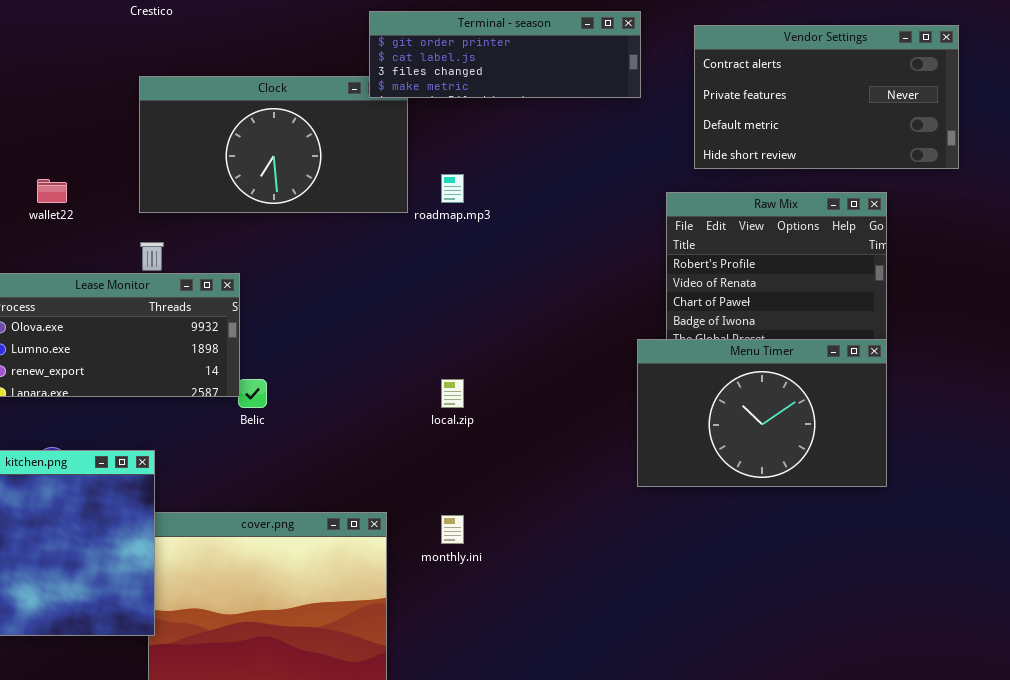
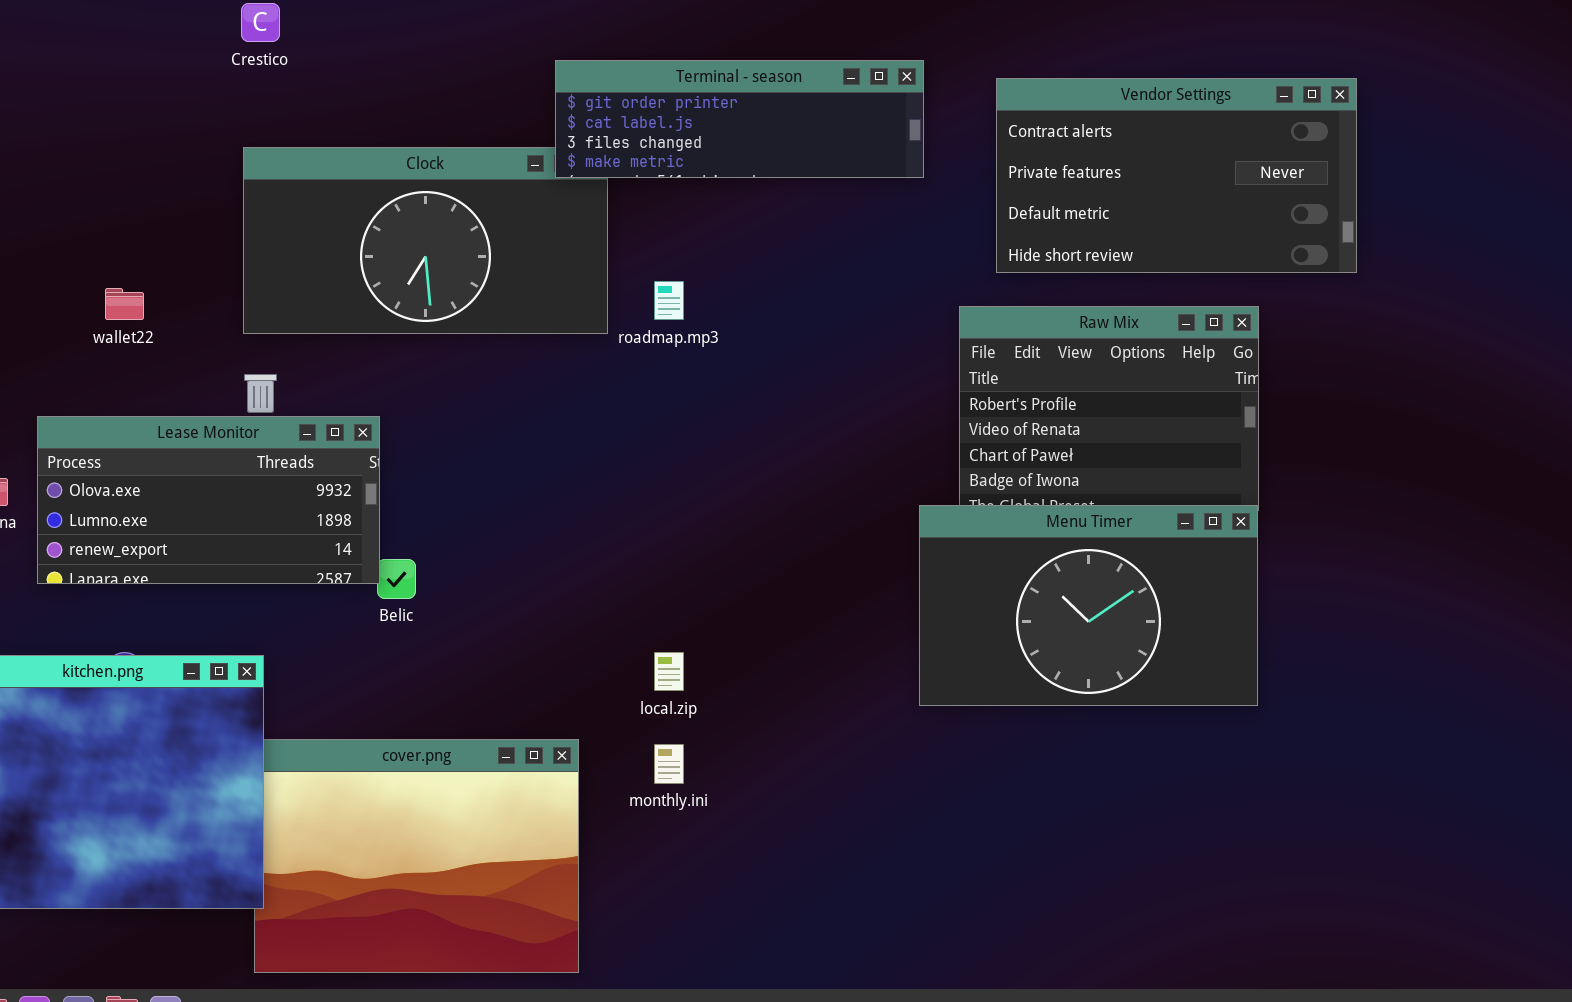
local.zip: [441,379,464,408] -> [654,652,684,691], moved

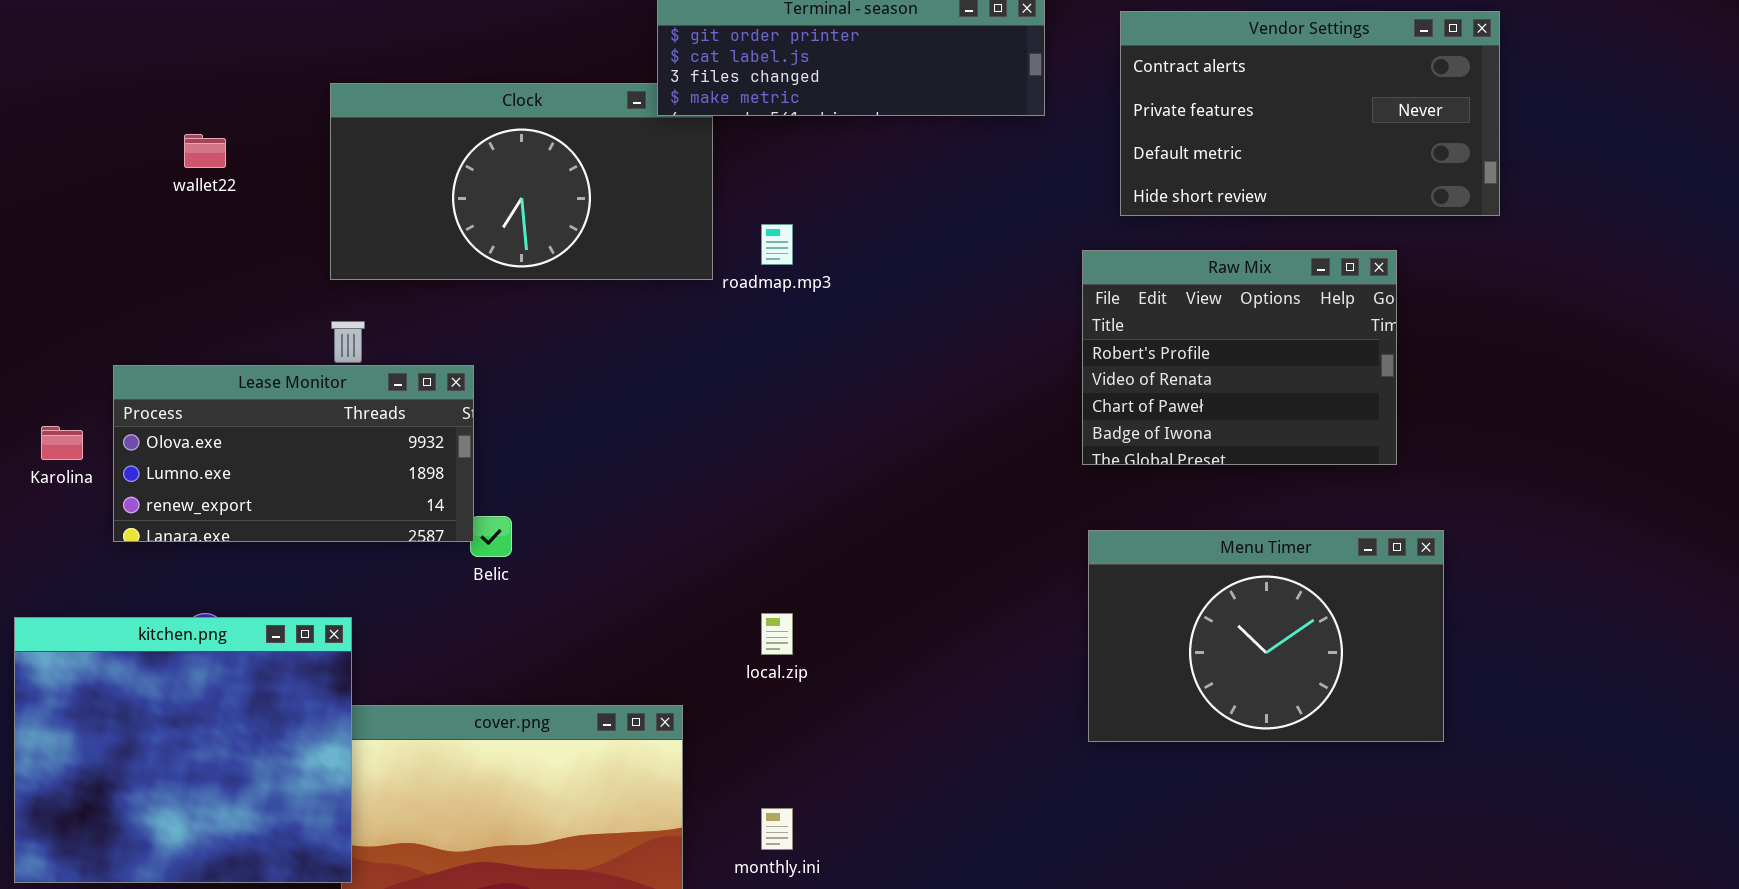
wallet22: [105,288,144,320] -> [184,134,226,168], moved
Menu Timer: [919,505,1258,706] -> [1088,530,1444,742], moved
monthly.ini: [654,744,684,784] -> [761,808,793,850], moved

